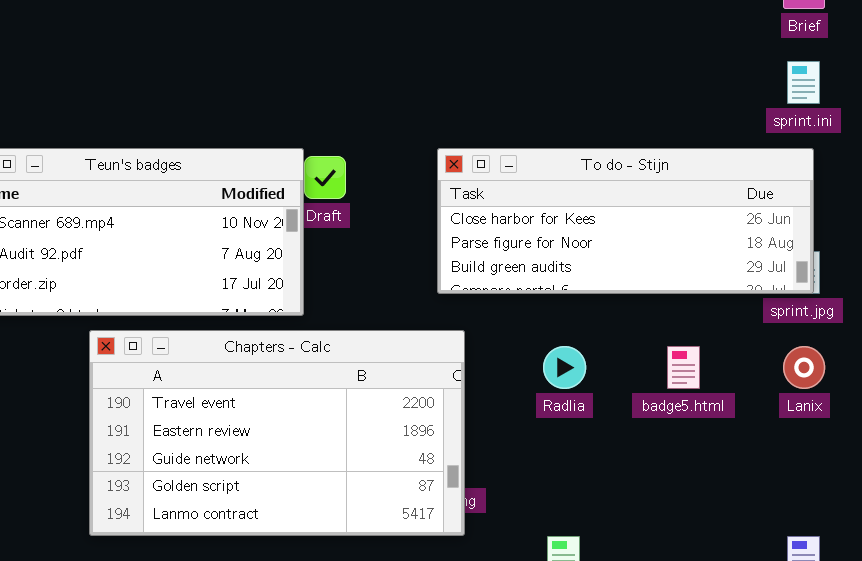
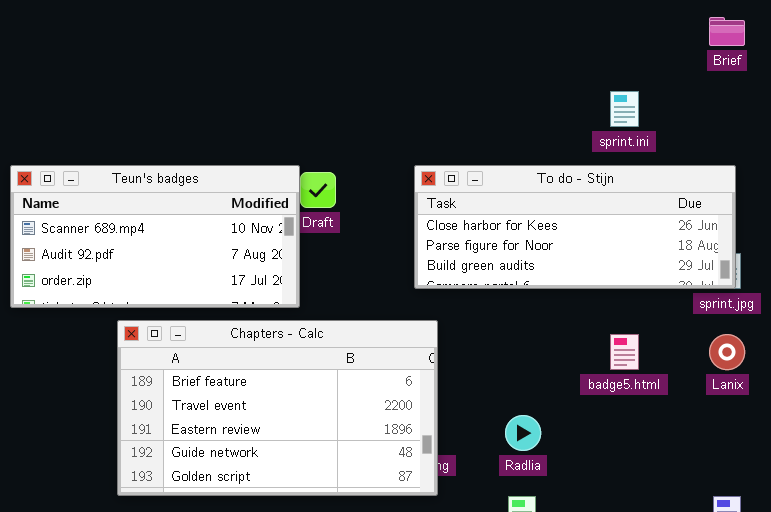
sprint.ini: [787,61,820,104] -> [610,91,639,127], moved
Chapters - Calc: [89,330,465,536] -> [117,320,438,496], scrolled up 1 row
Radlia: [543,346,586,389] -> [505,415,541,451], moved

